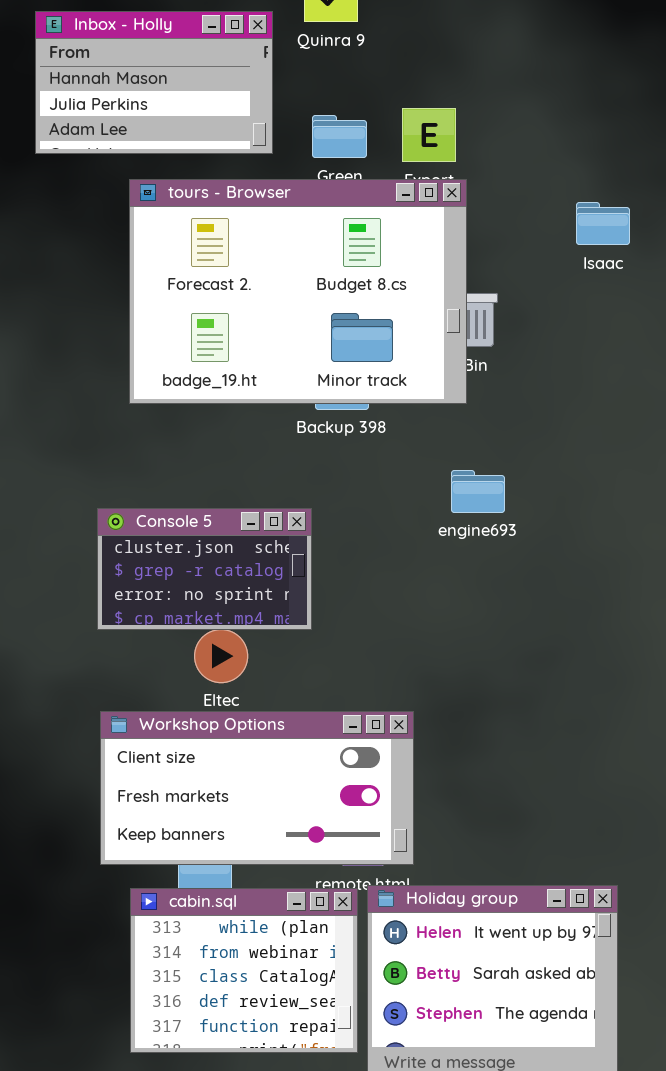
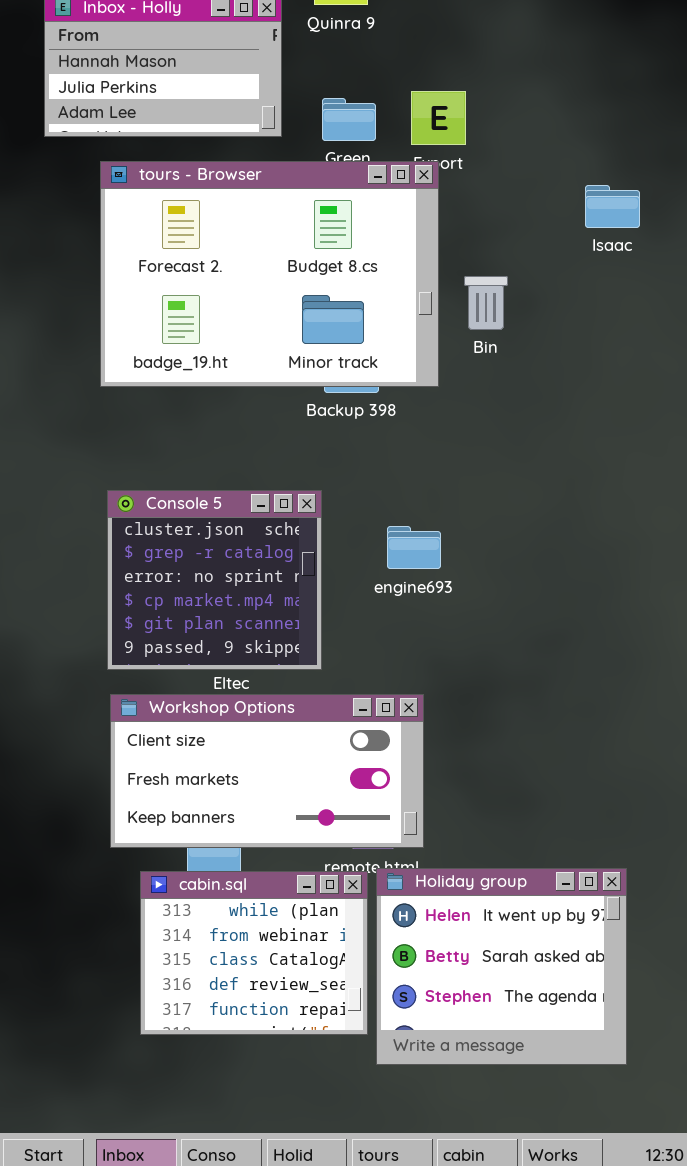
tours - Browser: [129,179,467,404] -> [100,161,439,387], moved
engine693: [451,470,505,513] -> [387,526,441,569], moved
Console 5: [97,508,312,630] -> [107,490,322,670], resized

